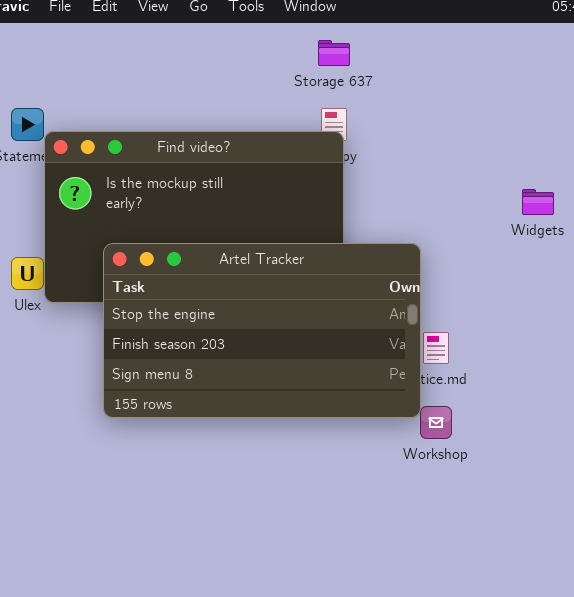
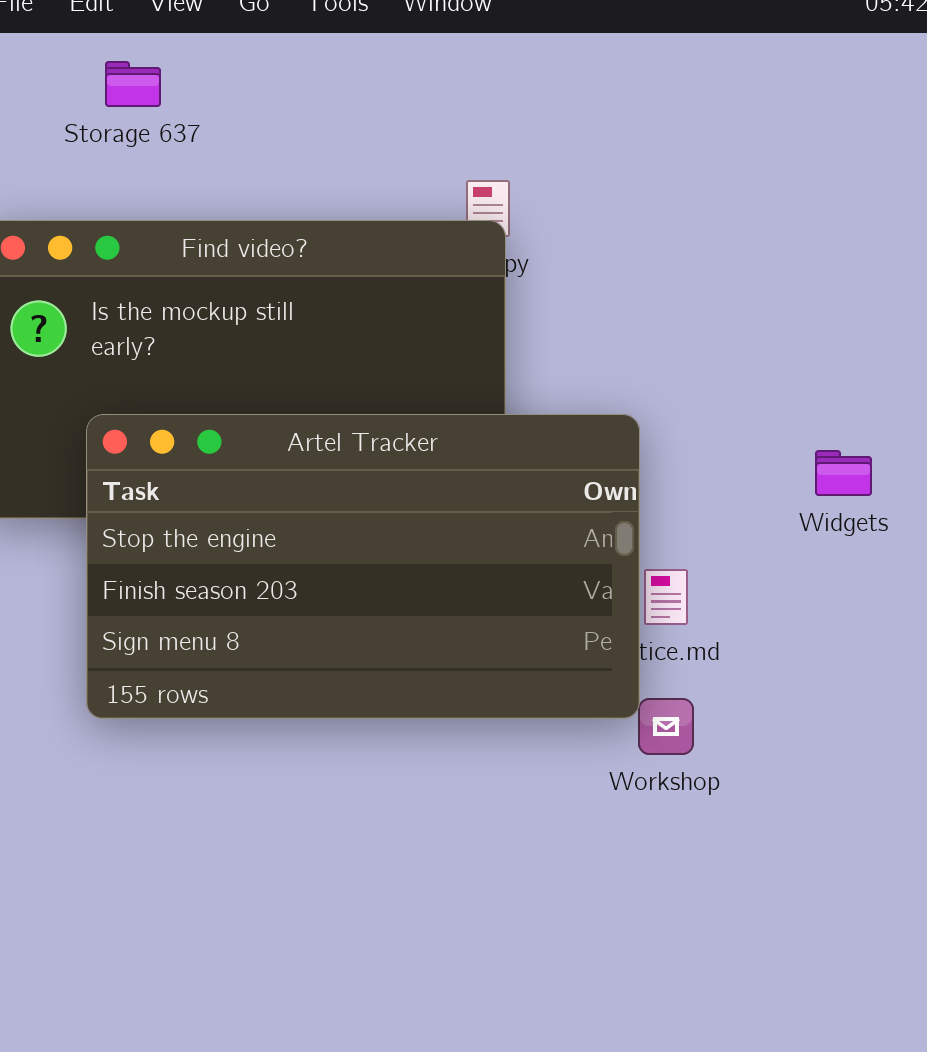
Storage 637: [318,40,350,66] -> [105,61,161,107], moved
Widgets: [522,189,554,215] -> [815,450,872,496], moved

